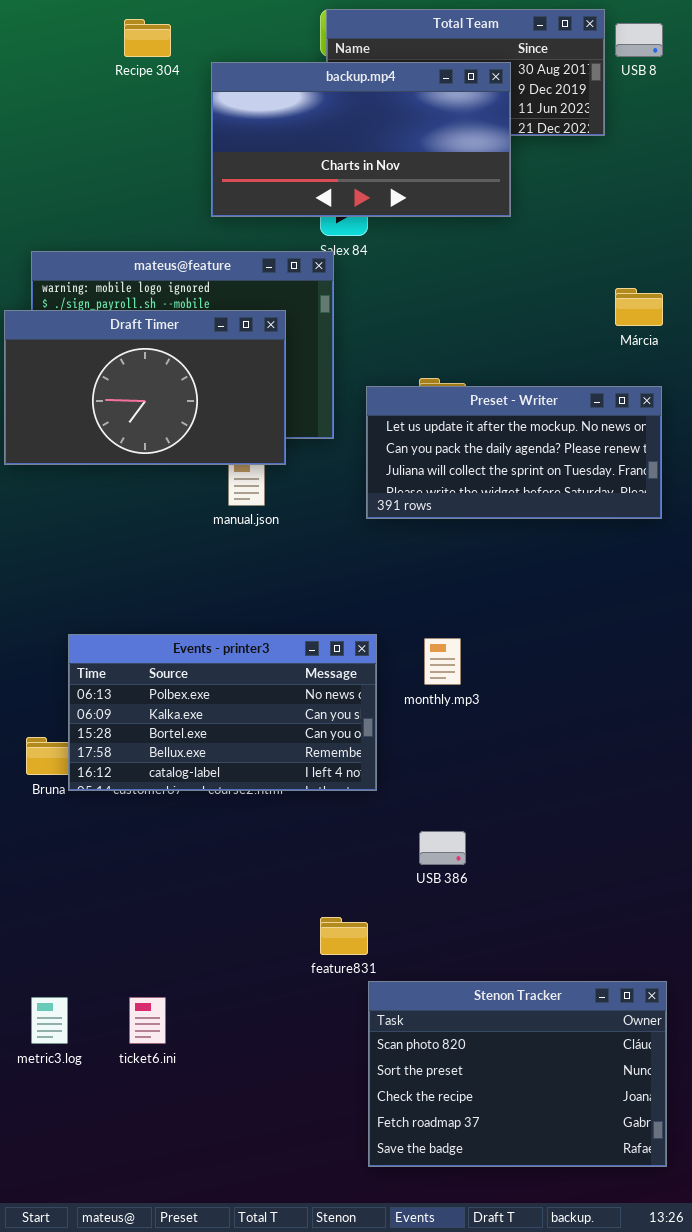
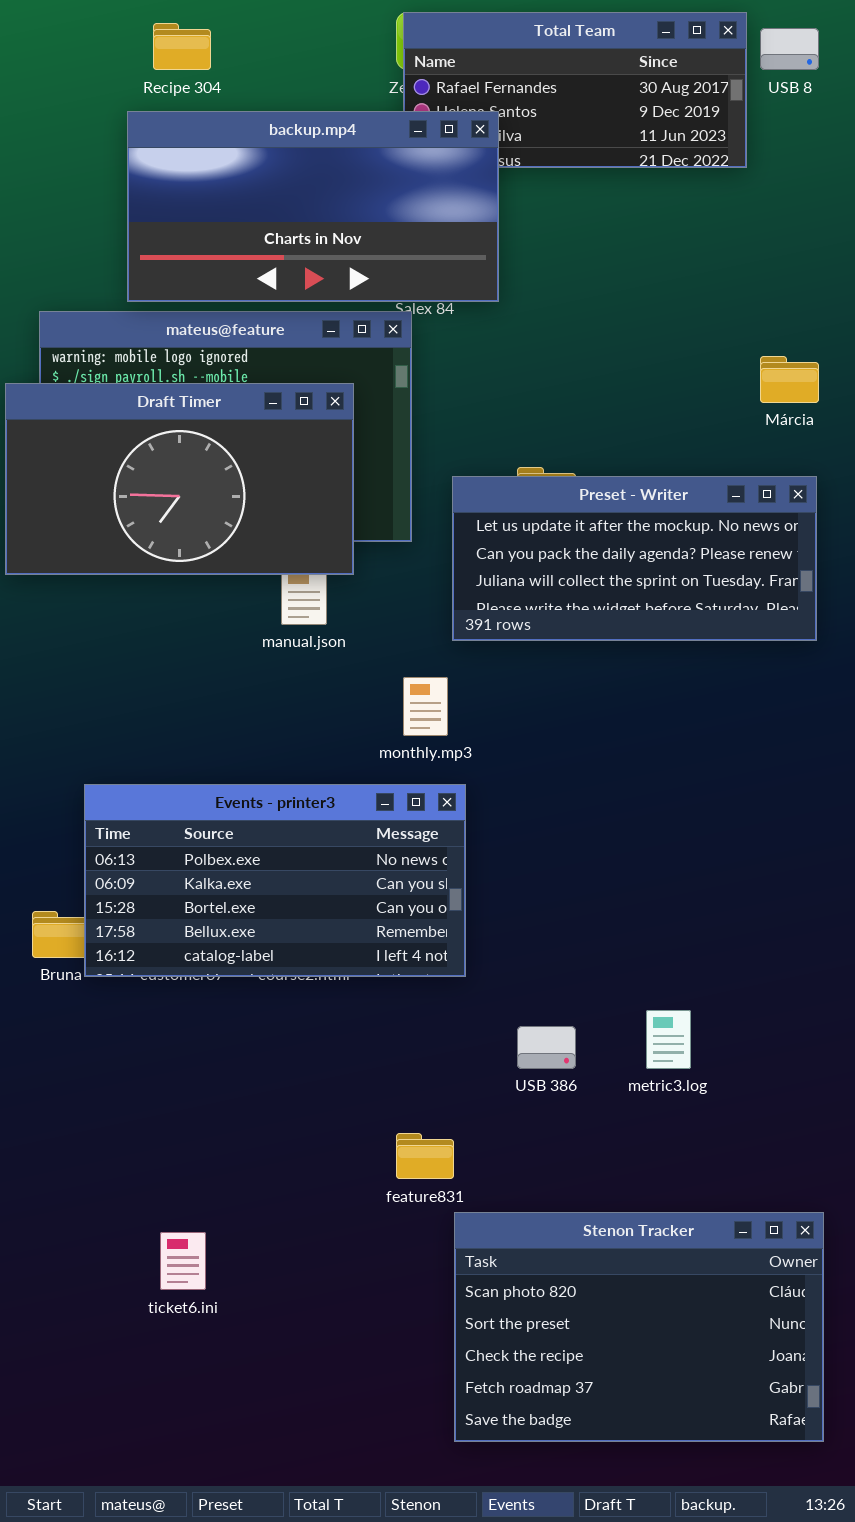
backup.mp4: [211,62,511,217] -> [127,111,499,302], moved
monthly.mp3: [424,638,461,685] -> [403,677,448,736], moved
metric3.log: [31,997,68,1044] -> [646,1010,691,1069], moved

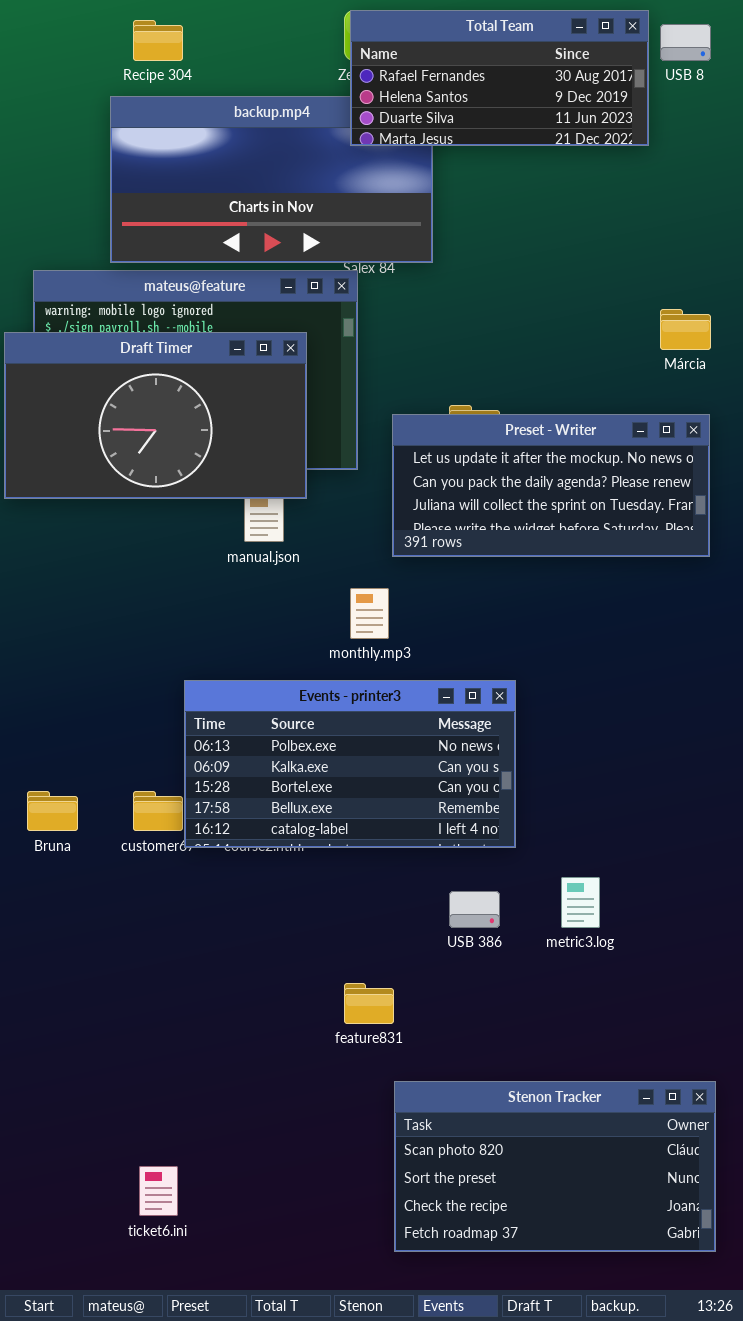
Total Team: [403,12,747,168] -> [350,10,649,146], raised
Events - printer3: [84,784,466,977] -> [184,680,516,848], moved
Stenon Tracker: [454,1212,824,1442] -> [394,1081,716,1252], resized
ticket6.ini: [160,1232,206,1290] -> [139,1166,178,1216], moved

